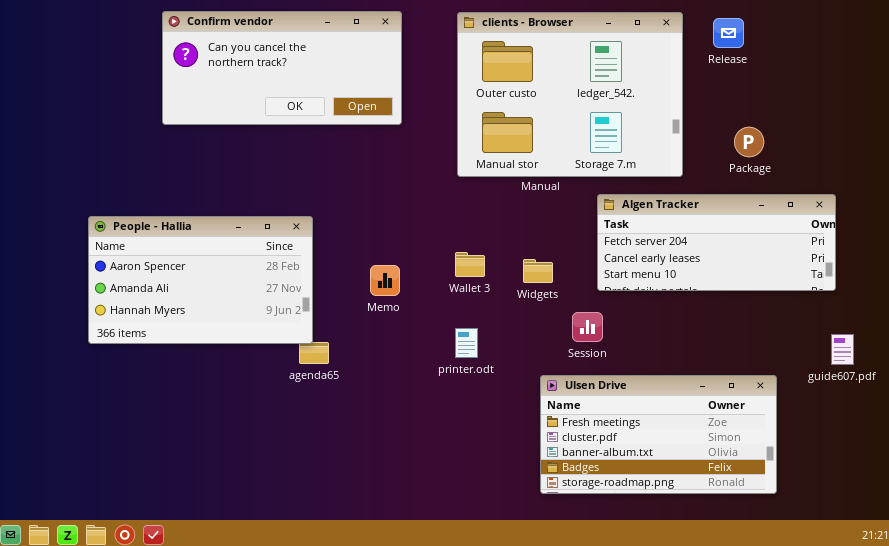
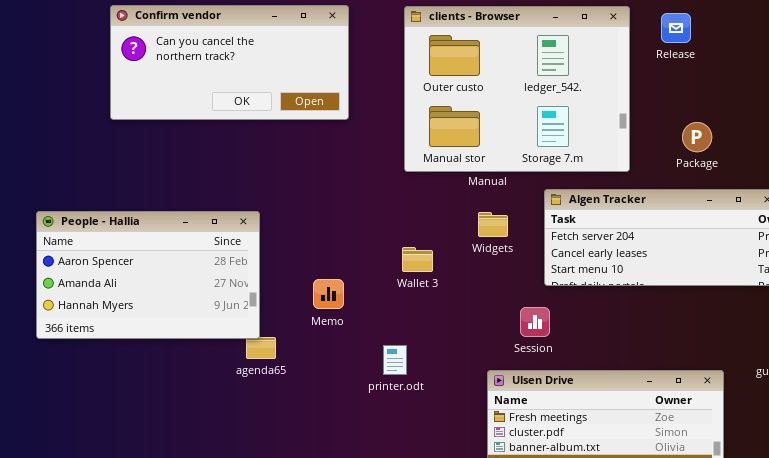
Widgets: [523,259,553,283] -> [478,212,508,237], moved
Memo: [370,265,400,296] -> [313,279,344,309], moved
printer.odt: [455,328,478,358] -> [383,345,407,375], moved

